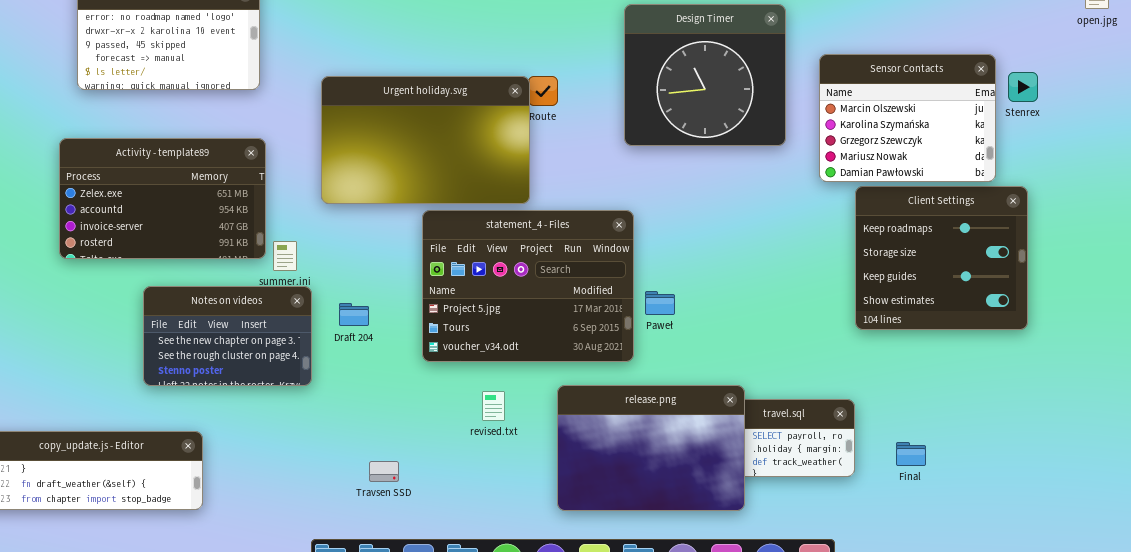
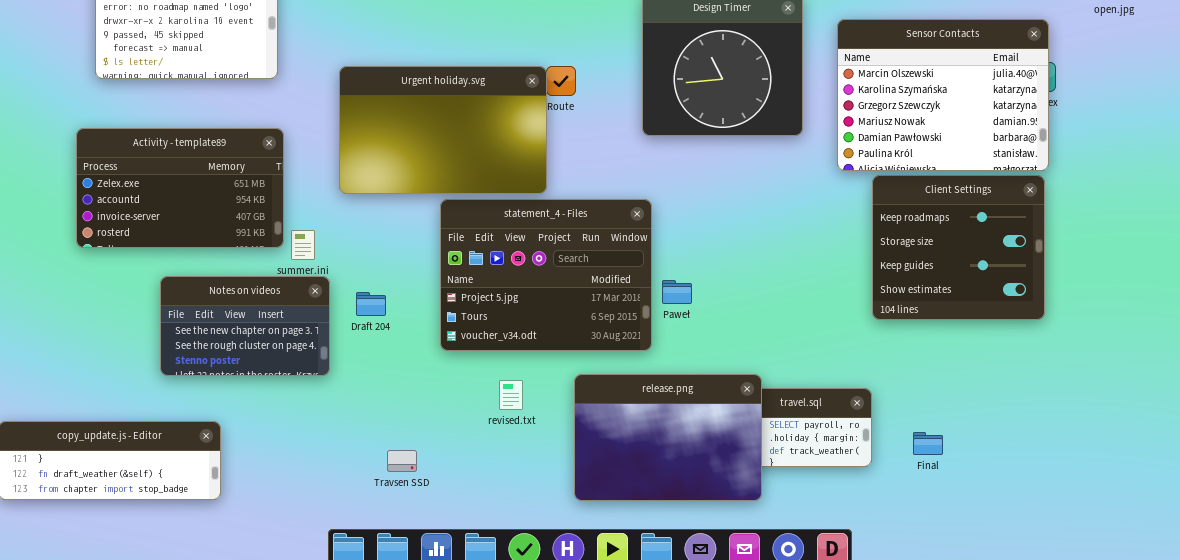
Sensor Contacts: [819,54,996,182] -> [837,19,1049,171], resized

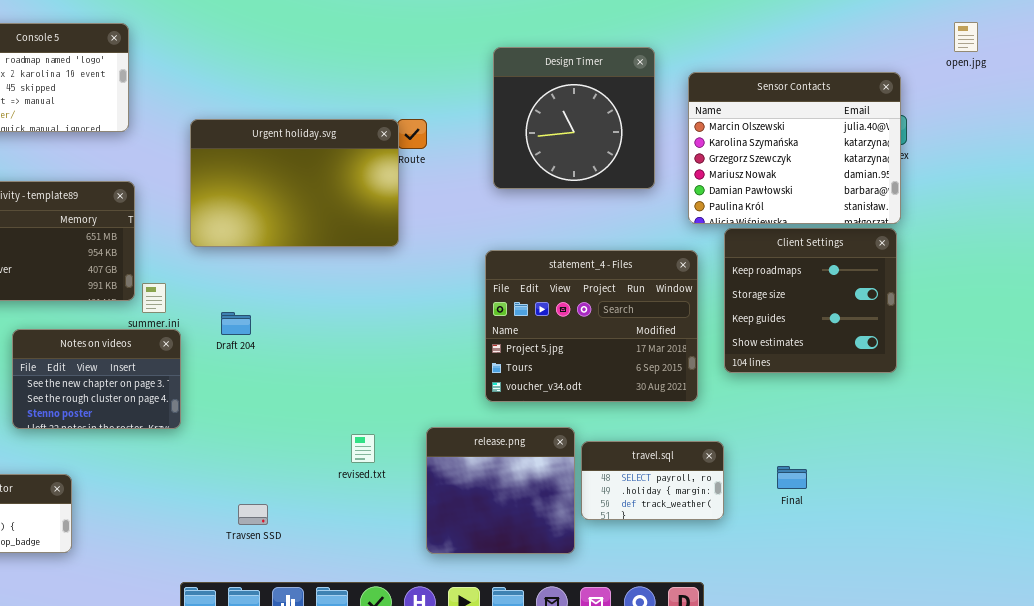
statement_4 - Files: [440,199,652,351] -> [485,250,698,402], moved
Draft 204: [356,292,386,316] -> [221,312,251,335], moved
release.png: [574,374,762,501] -> [426,427,575,554], resized
Final: [913,432,943,455] -> [777,466,807,489], moved

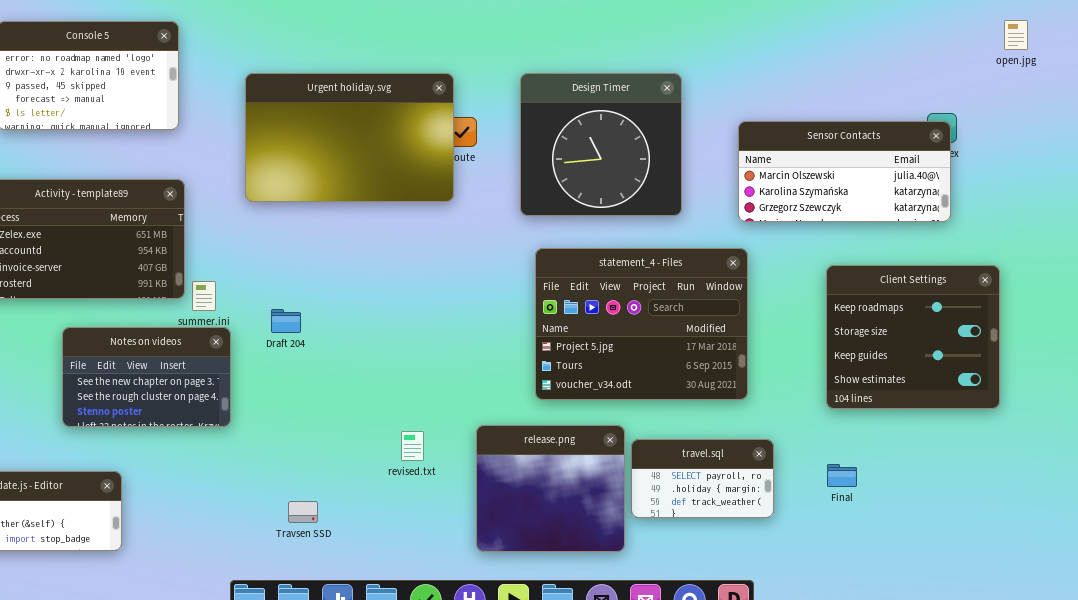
Design Timer: [493,47,655,189] -> [520,73,682,216], moved
Sensor Contacts: [688,72,901,224] -> [738,121,951,222], resized
Urgent holiday.svg: [190,119,399,247] -> [245,73,454,202], moved
Client Settings: [724,228,897,373] -> [826,265,1000,409], moved

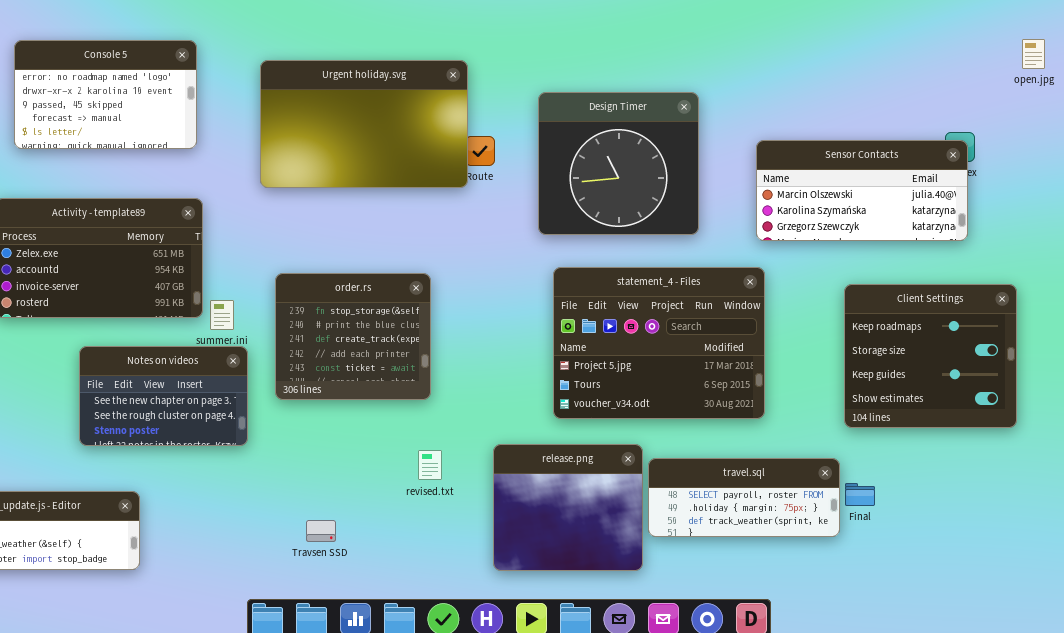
Urgent holiday.svg: [245,73,454,202] -> [260,60,468,188], moved
order.rs: none -> [275,273,431,400], opened
travel.sql: [631,439,774,518] -> [648,458,840,537], resized

